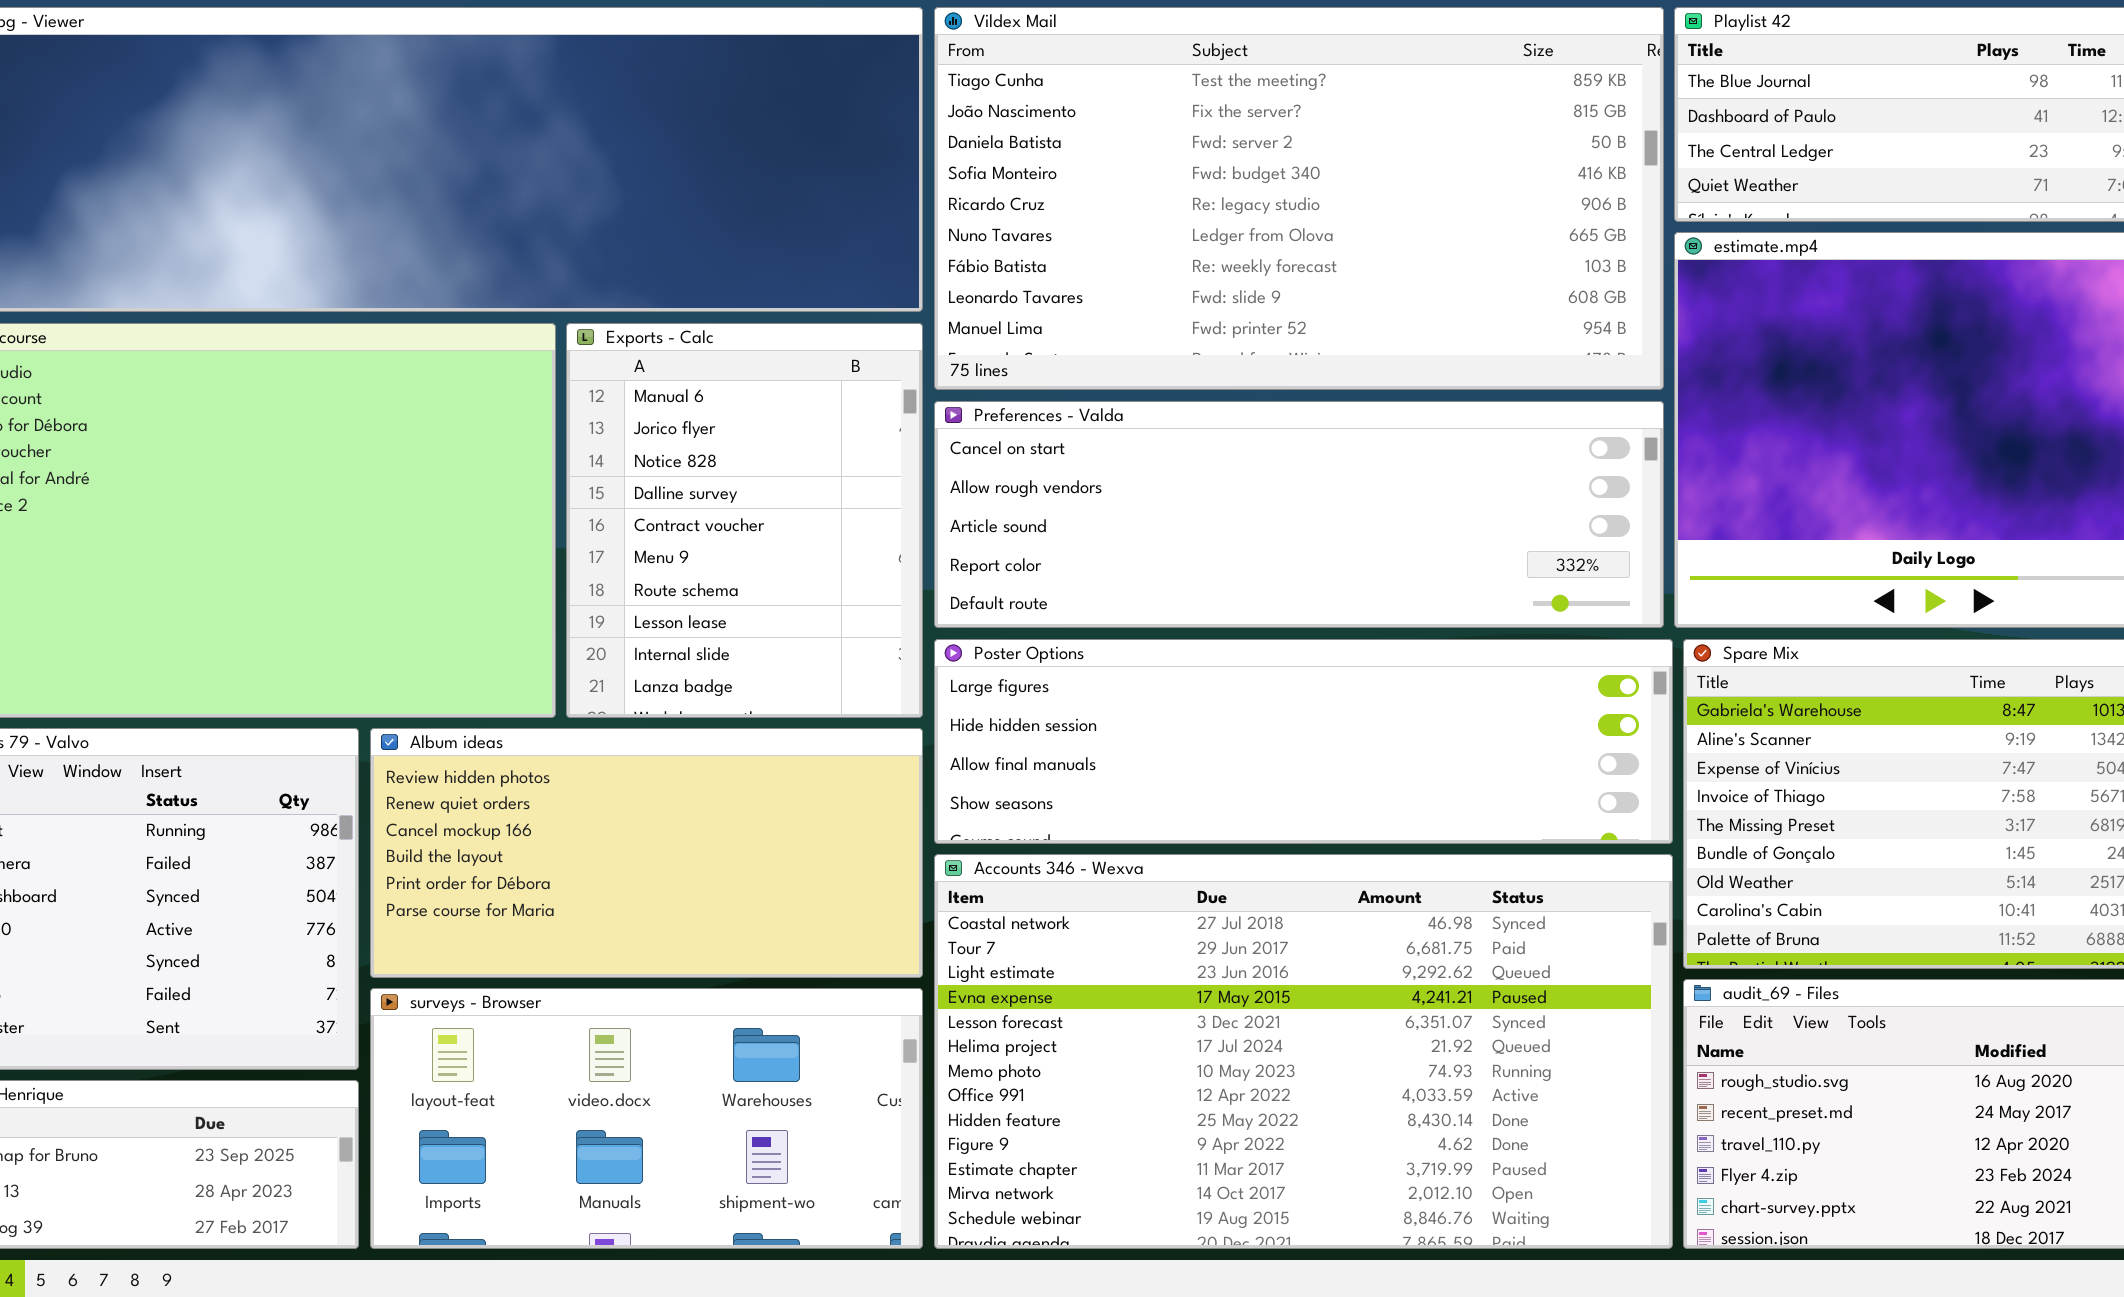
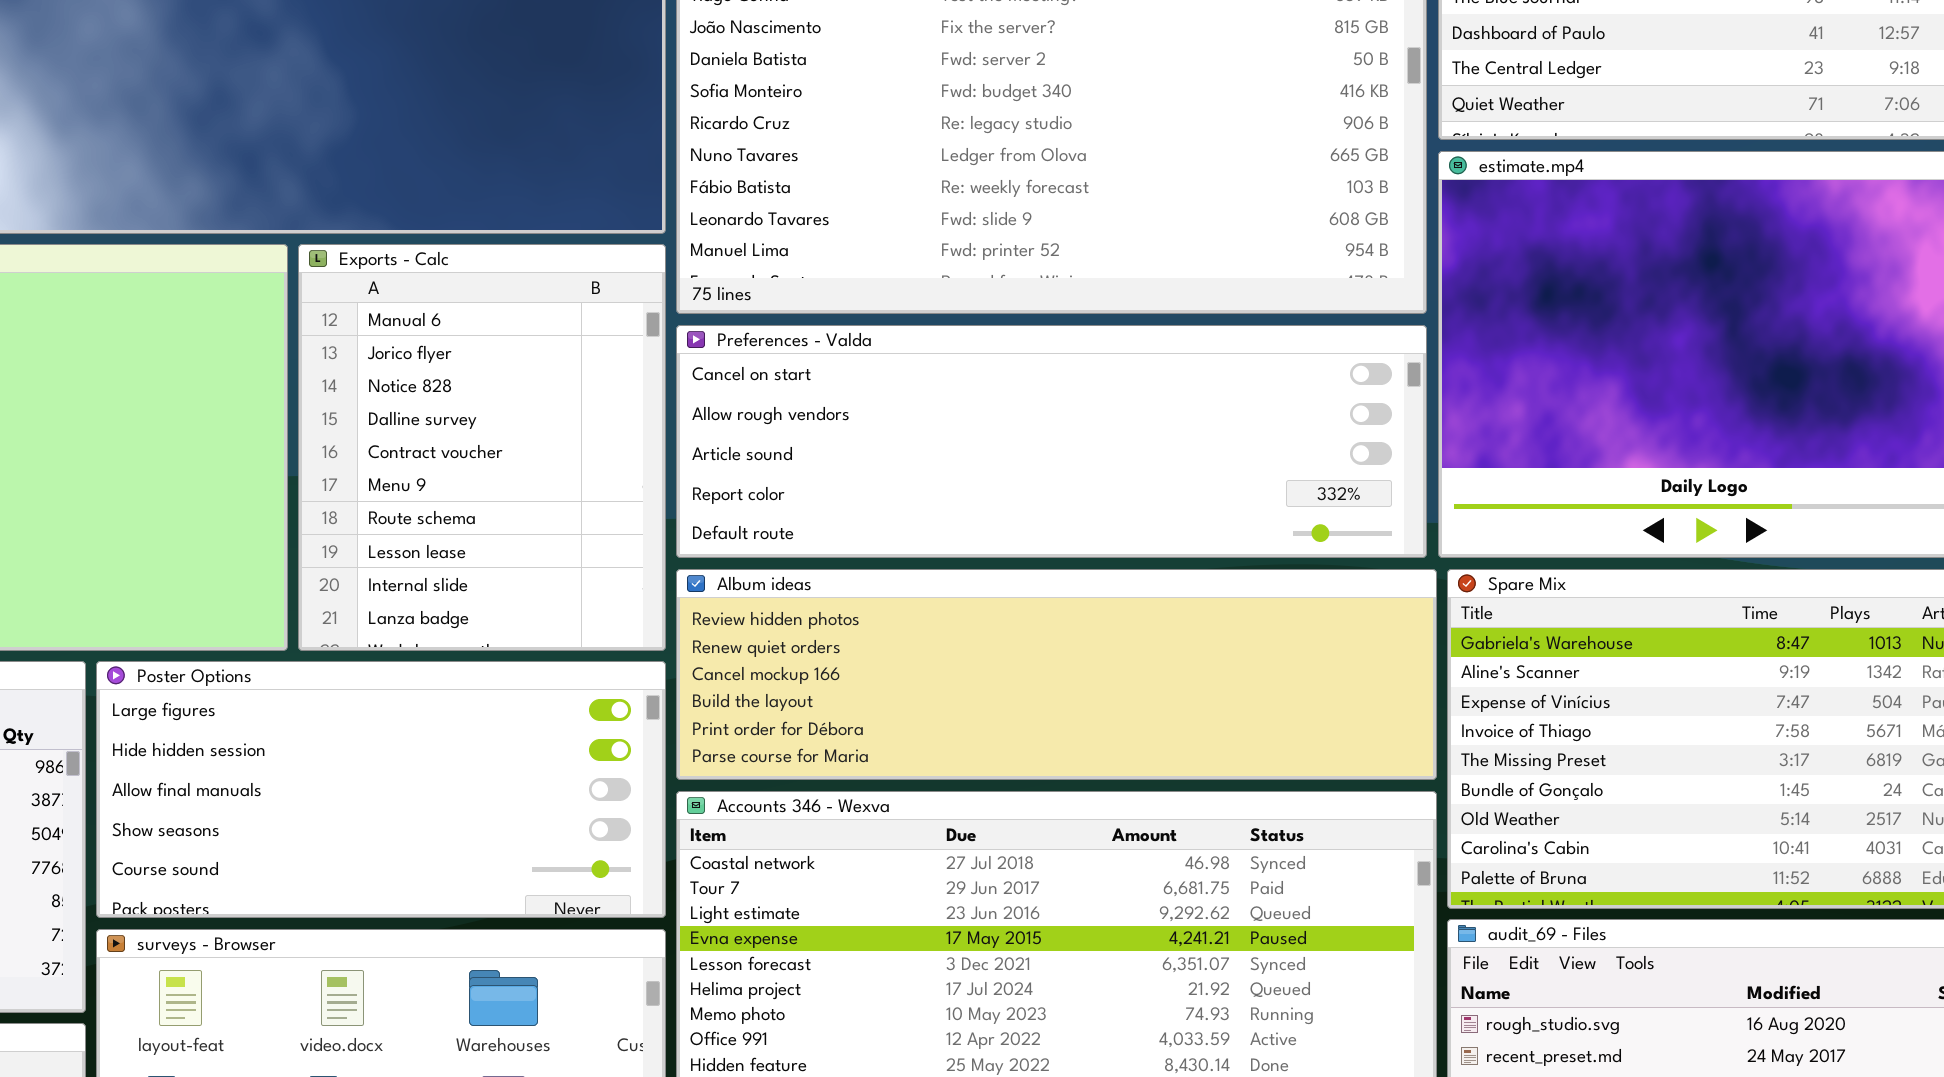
Poster Options: [934,639,1673,844] -> [96,661,666,918], moved, resized
Album ideas: [370,728,923,978] -> [676,569,1437,780], moved, resized

